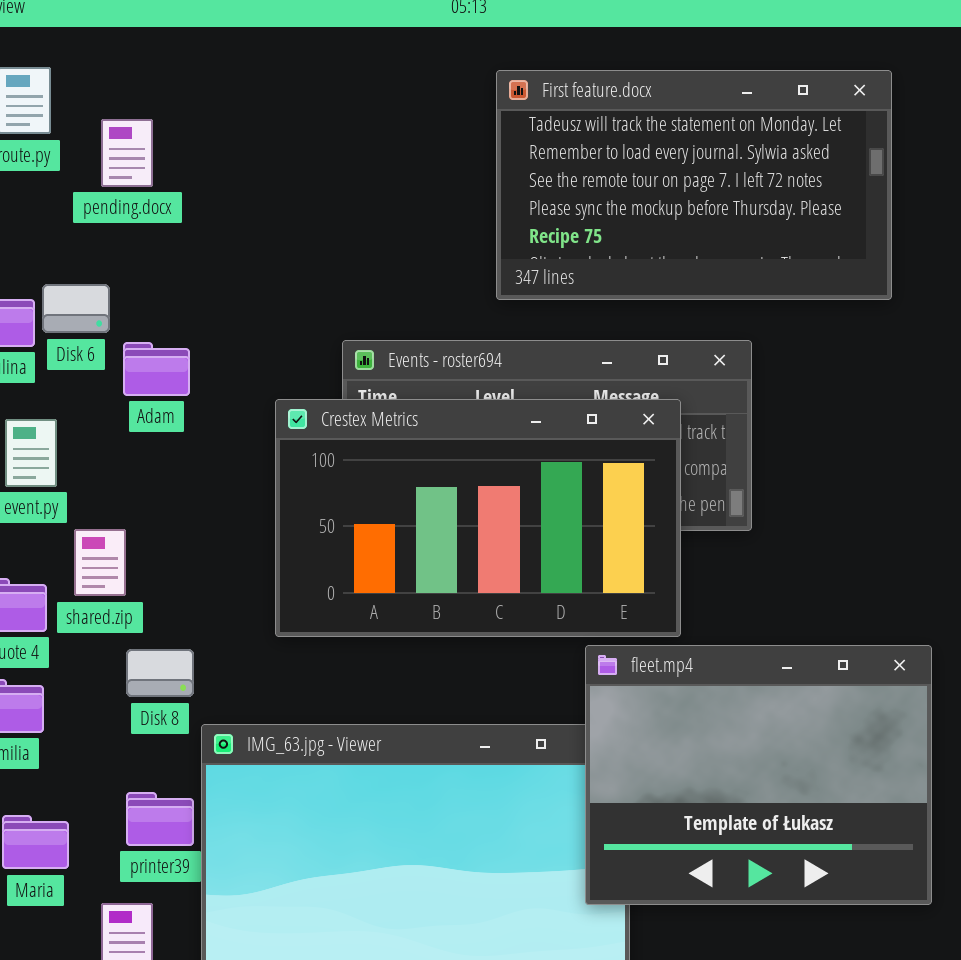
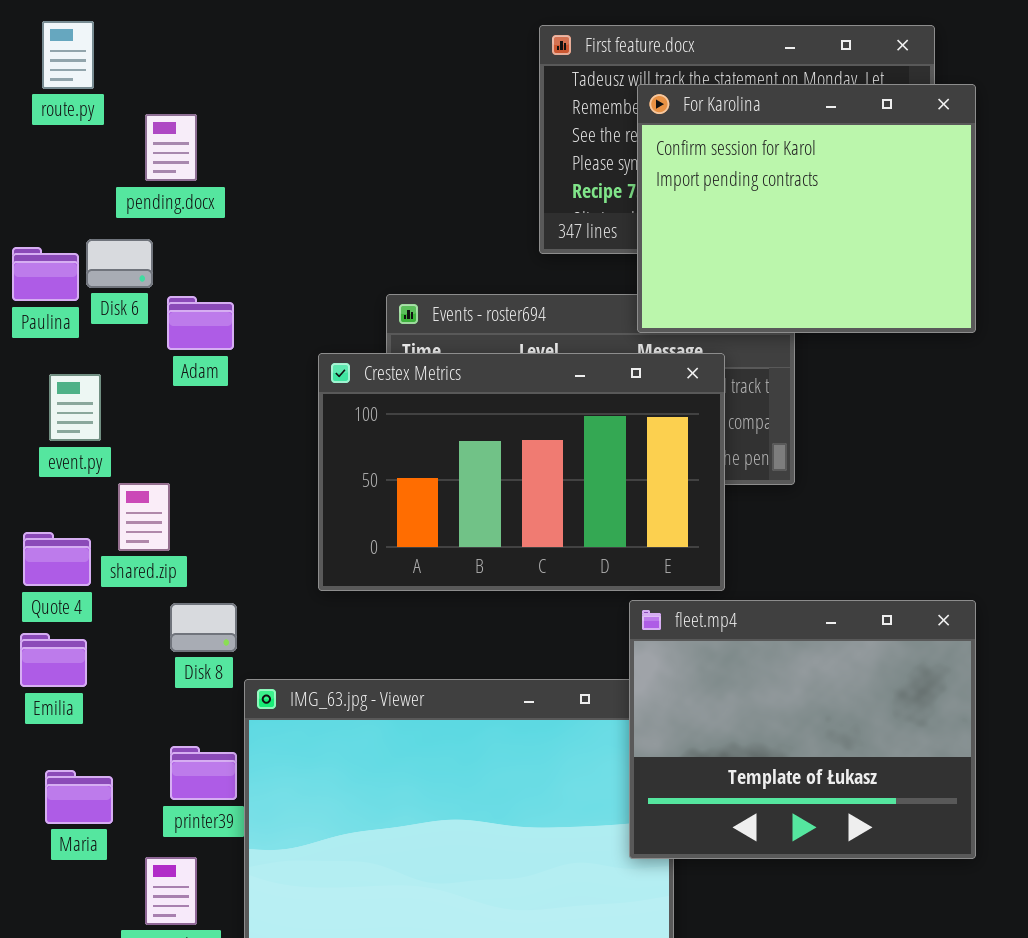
pending.docx: [101,119,153,187] -> [145,114,197,181], moved
For Karolina: none -> [637,84,976,333], opened

